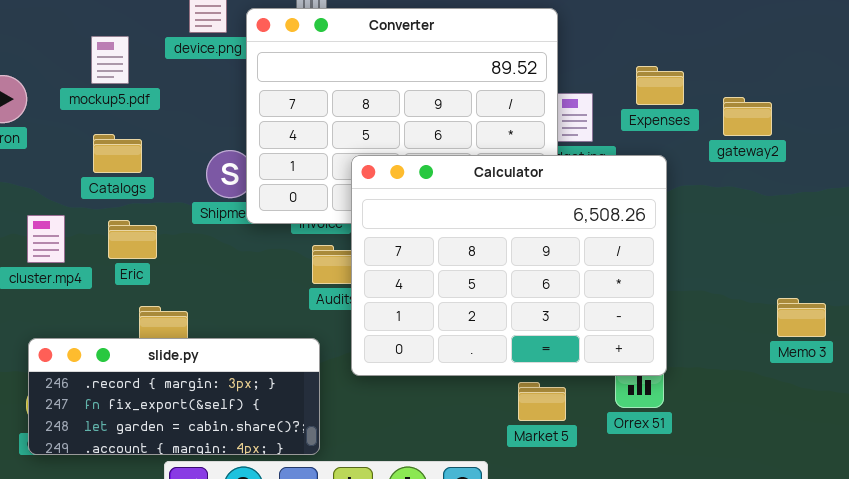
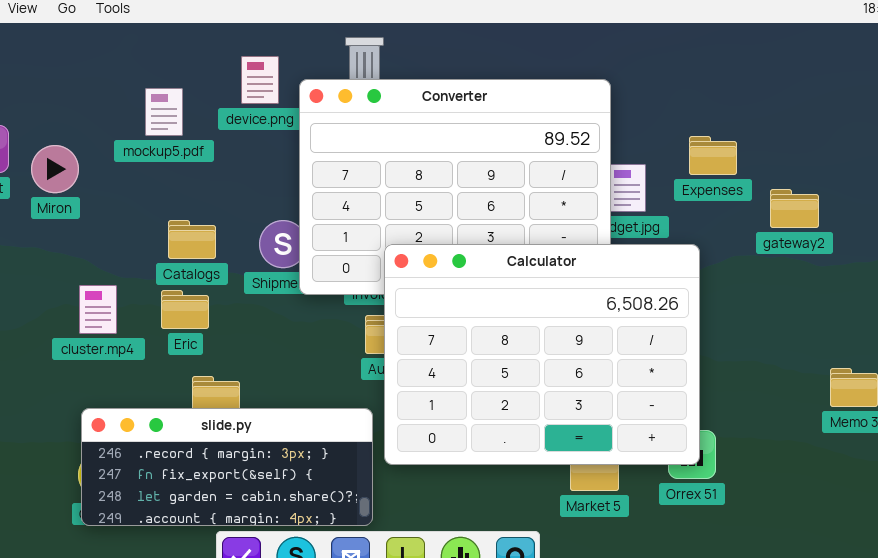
mockup5.pdf: [91,36,129,84] -> [145,88,183,136], moved
gateway2: [723,97,772,136] -> [770,189,819,228], moved
Catalogs: [93,134,142,173] -> [168,220,216,259], moved
Calculator: [351,155,667,376] -> [384,244,700,465], moved

